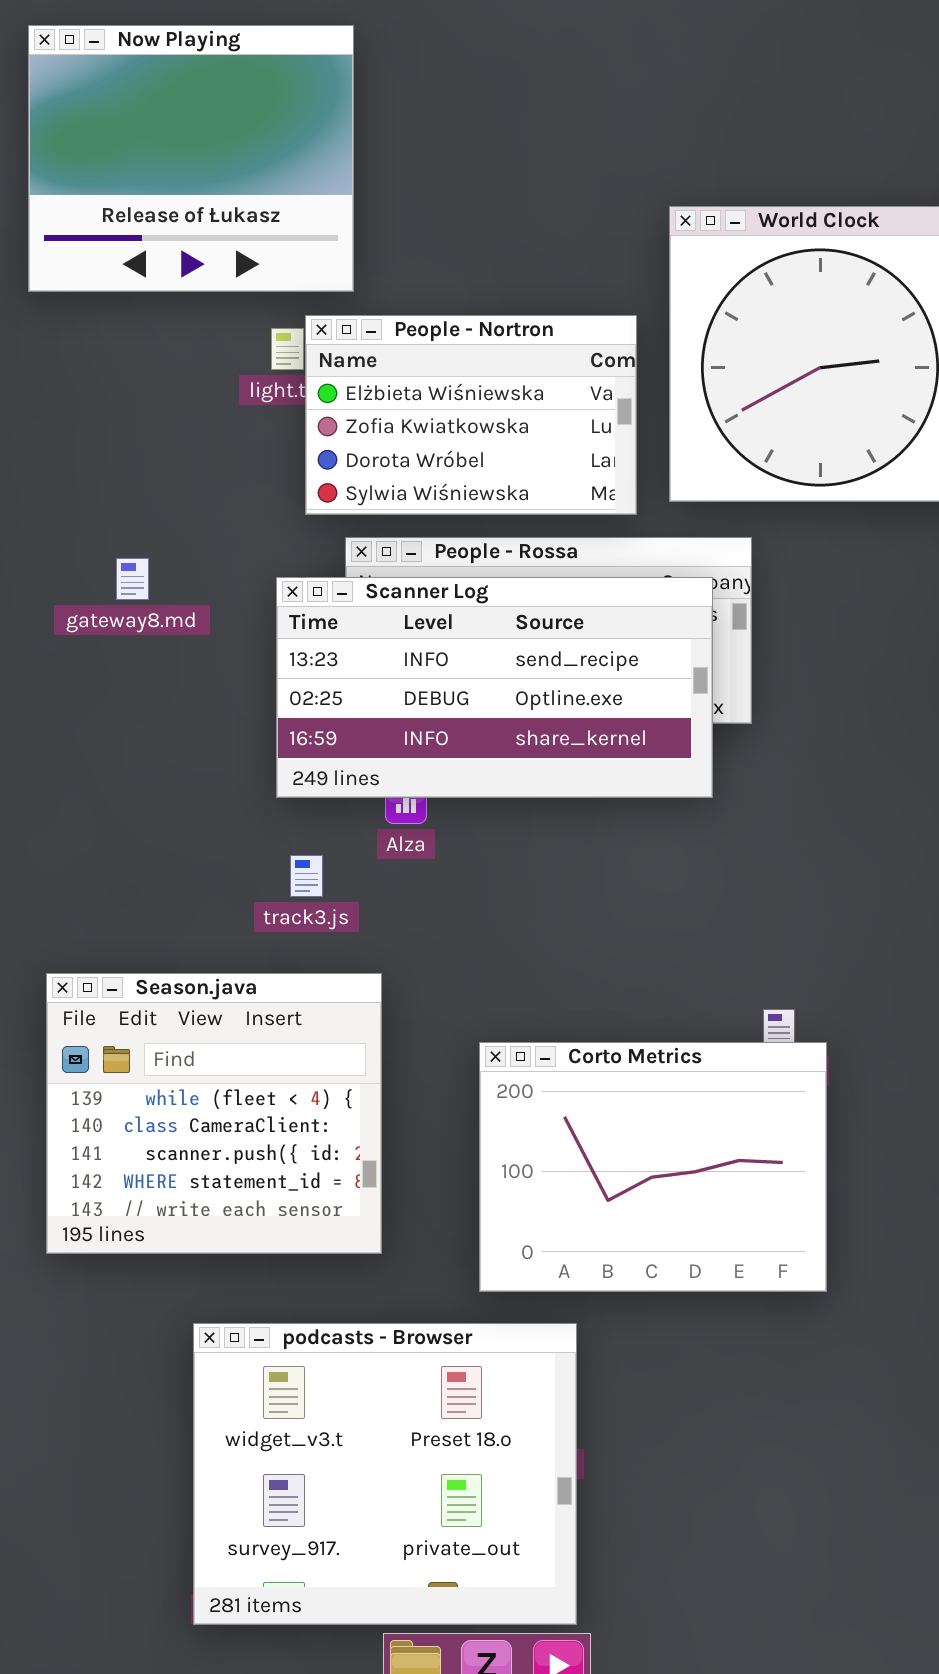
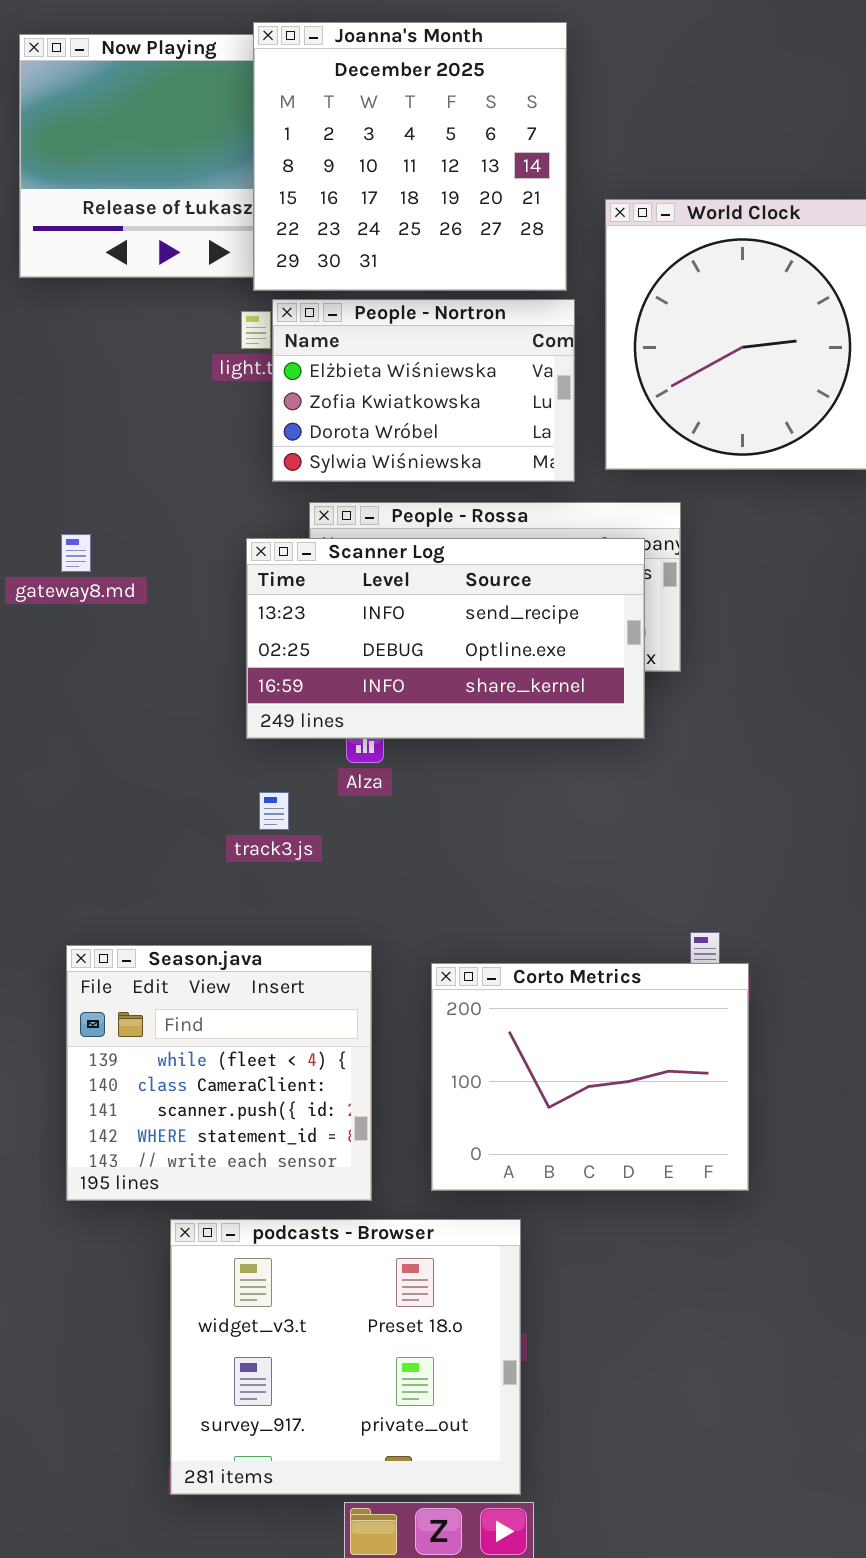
Joanna's Month: none -> [253,22,567,291], opened
gateway8.md: [116,558,149,600] -> [61,534,91,572], moved
Season.java: [46,973,382,1254] -> [66,945,372,1201], moved

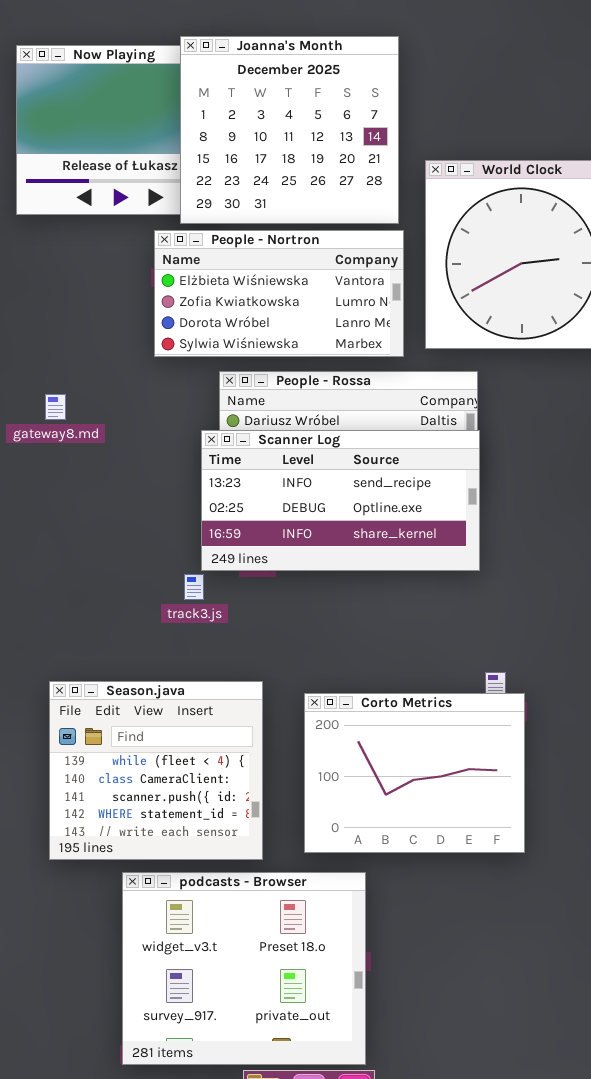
People - Nortron: [272,299,575,482] -> [154,230,404,357], resized
Scanner Log: [246,538,645,739] -> [201,430,480,571], moved

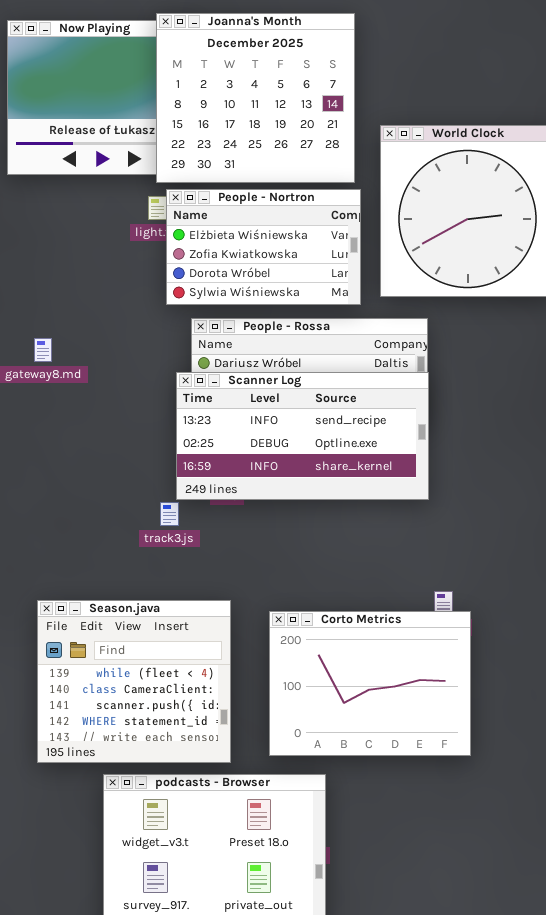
People - Nortron: [154,230,404,357] -> [166,189,361,305], resized

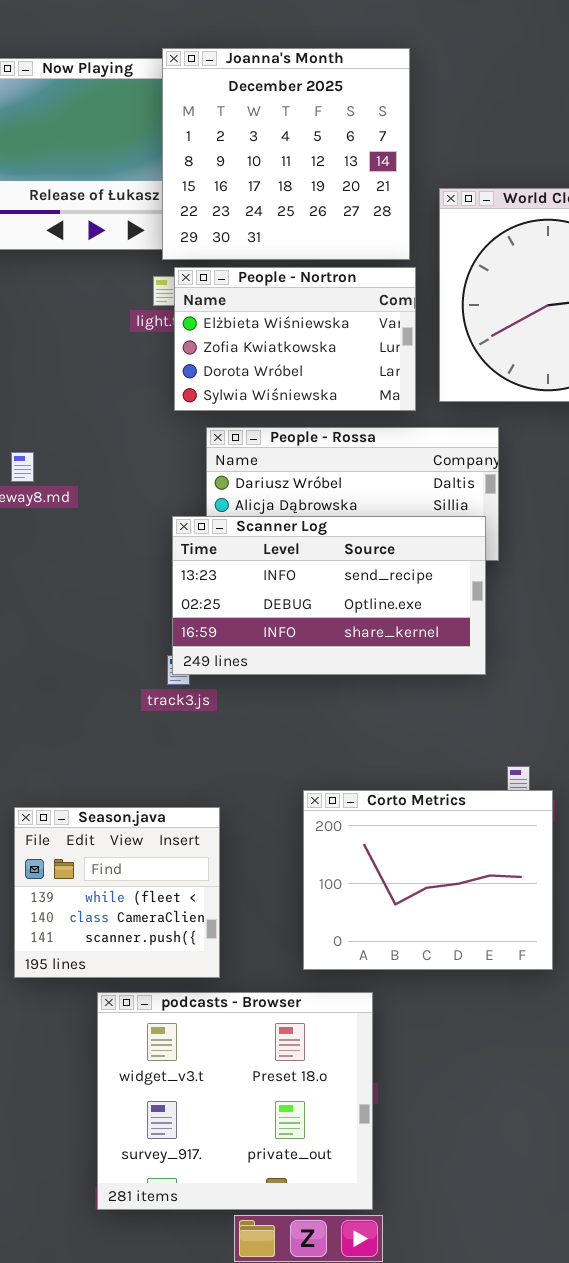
Scanner Log: [176,372,429,500] -> [172,516,486,675], moved
Season.java: [37,600,231,763] -> [14,807,220,978], resized

